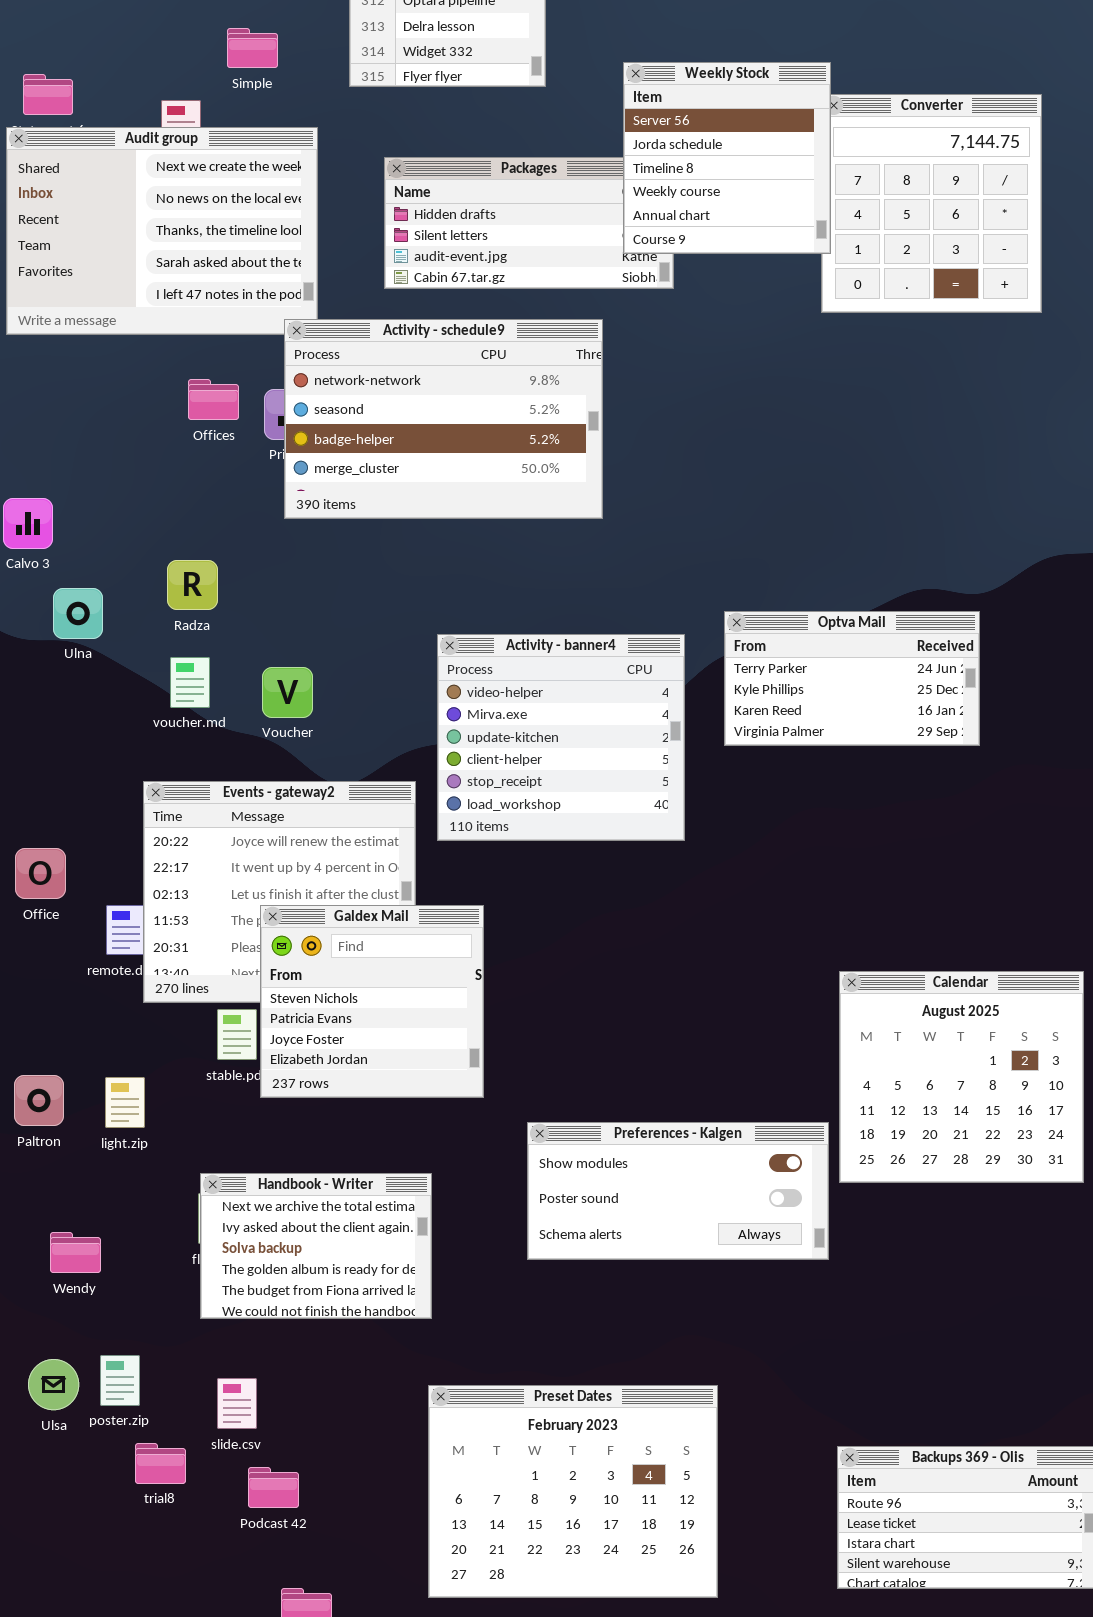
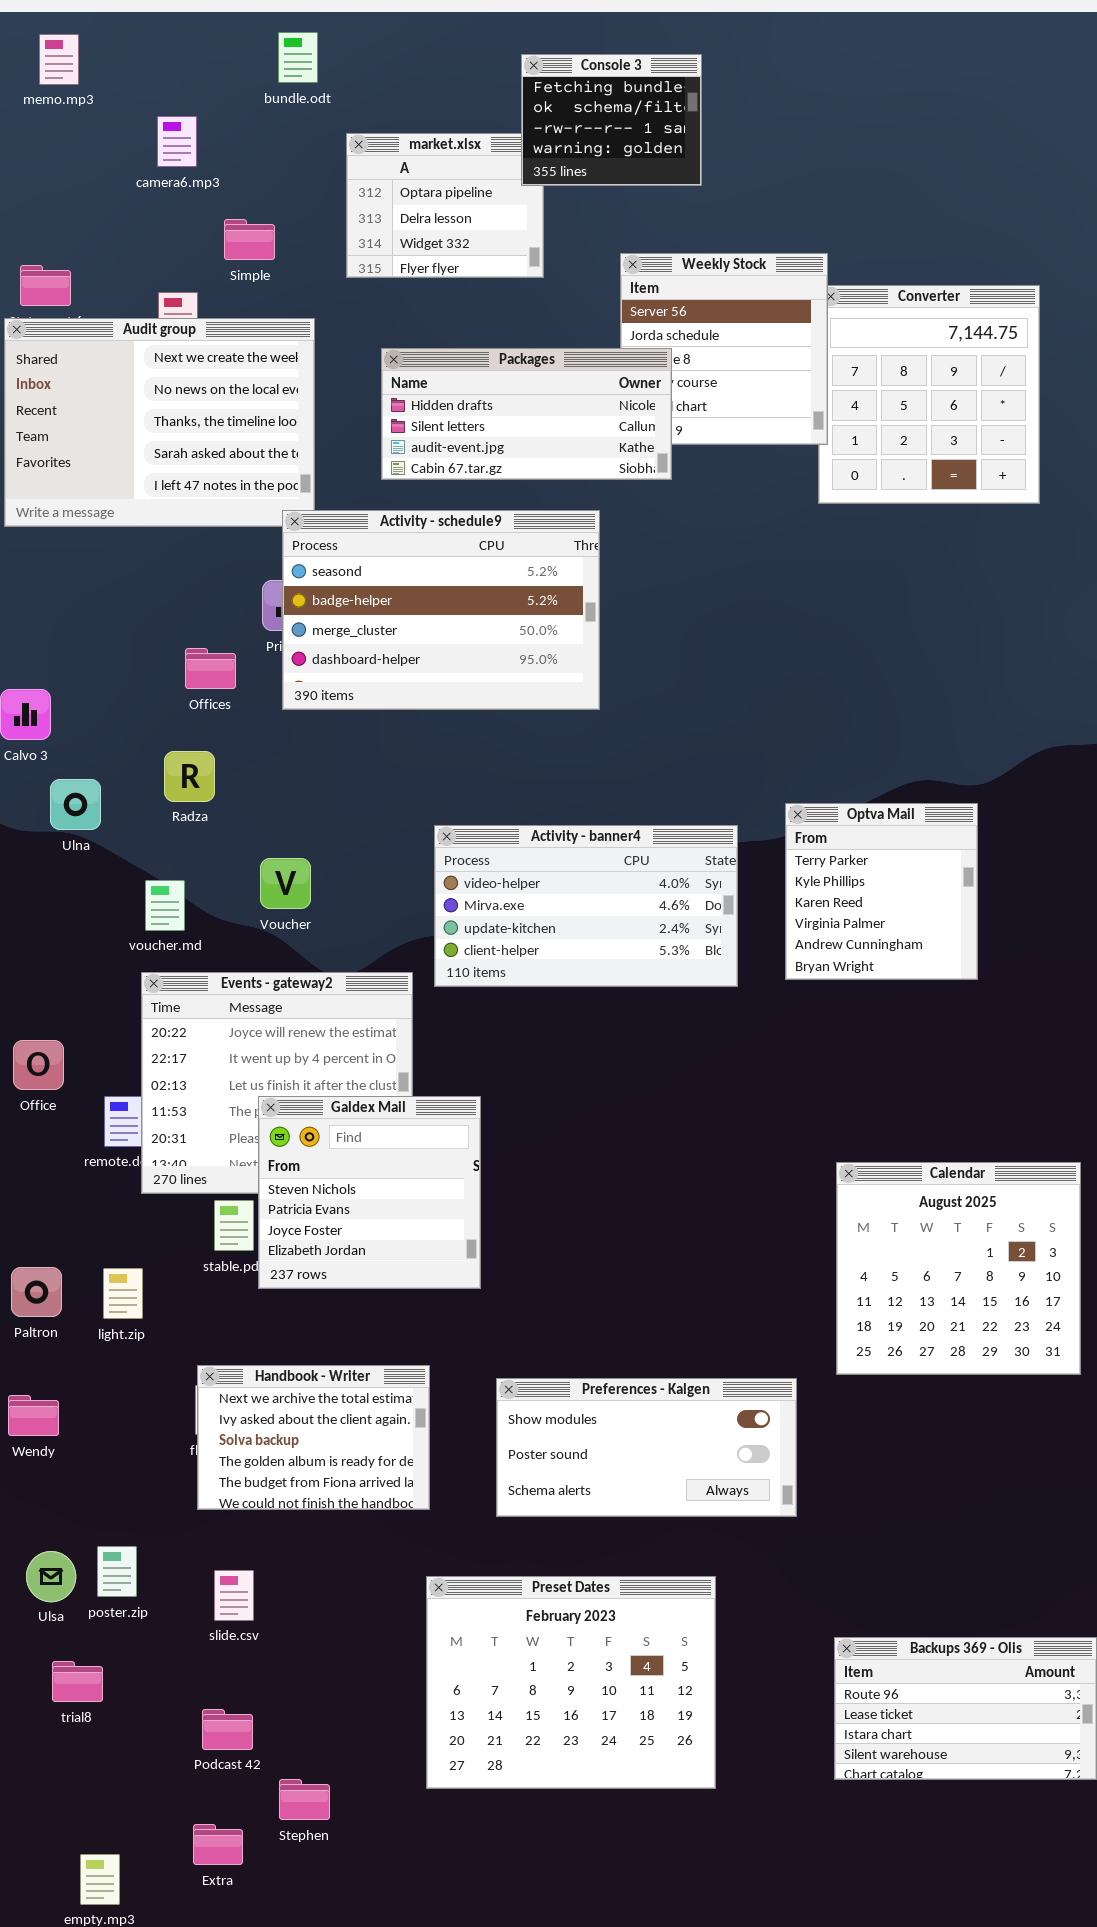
Packages: [384,157,674,289] -> [381,348,672,480], raised
Activity - schedule9: [284,319,603,519] -> [282,510,600,710], scrolled down 1 row
Offices: [188,379,239,420] -> [185,648,236,689], moved
Optva Mail: [724,611,980,746] -> [785,803,978,980], resized
Activity - banner4: [437,634,685,841] -> [434,825,738,987], resized
voucher.md: [170,657,210,708] -> [145,880,185,931], moved
Preferences - Kalgen: [527,1122,829,1260] -> [496,1378,797,1517], moved
Wendy: [50,1232,101,1273] -> [8,1395,59,1436], moved
trial8: [135,1443,186,1484] -> [52,1661,103,1702], moved
Podcast 42: [248,1467,299,1508] -> [202,1709,253,1750], moved

